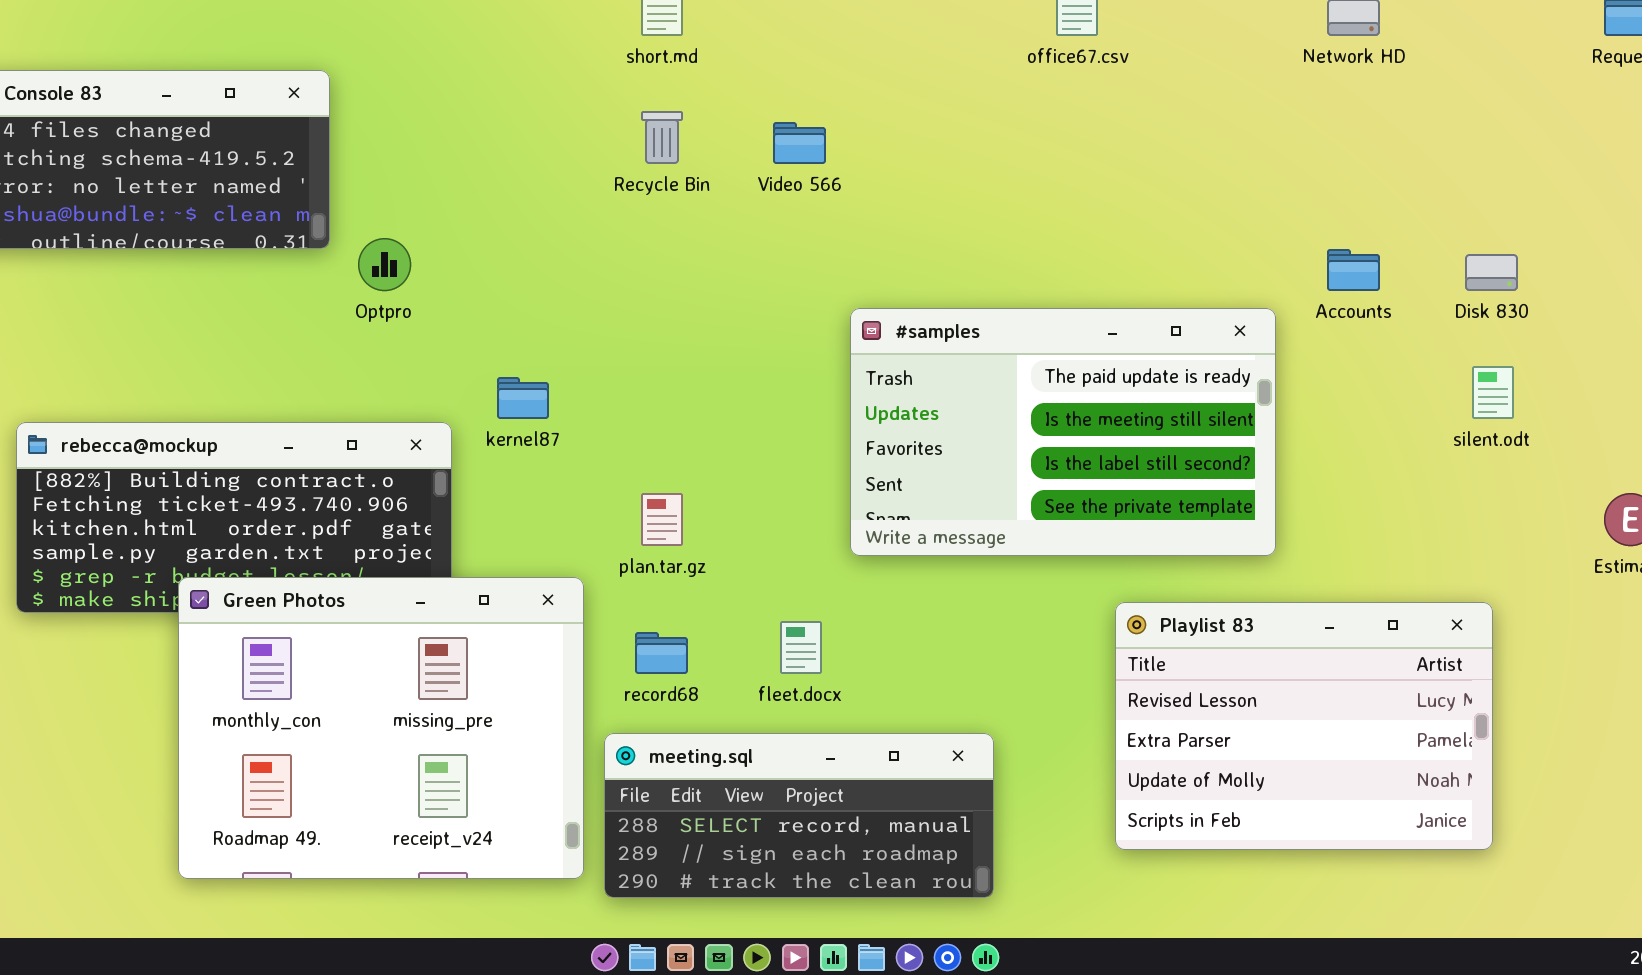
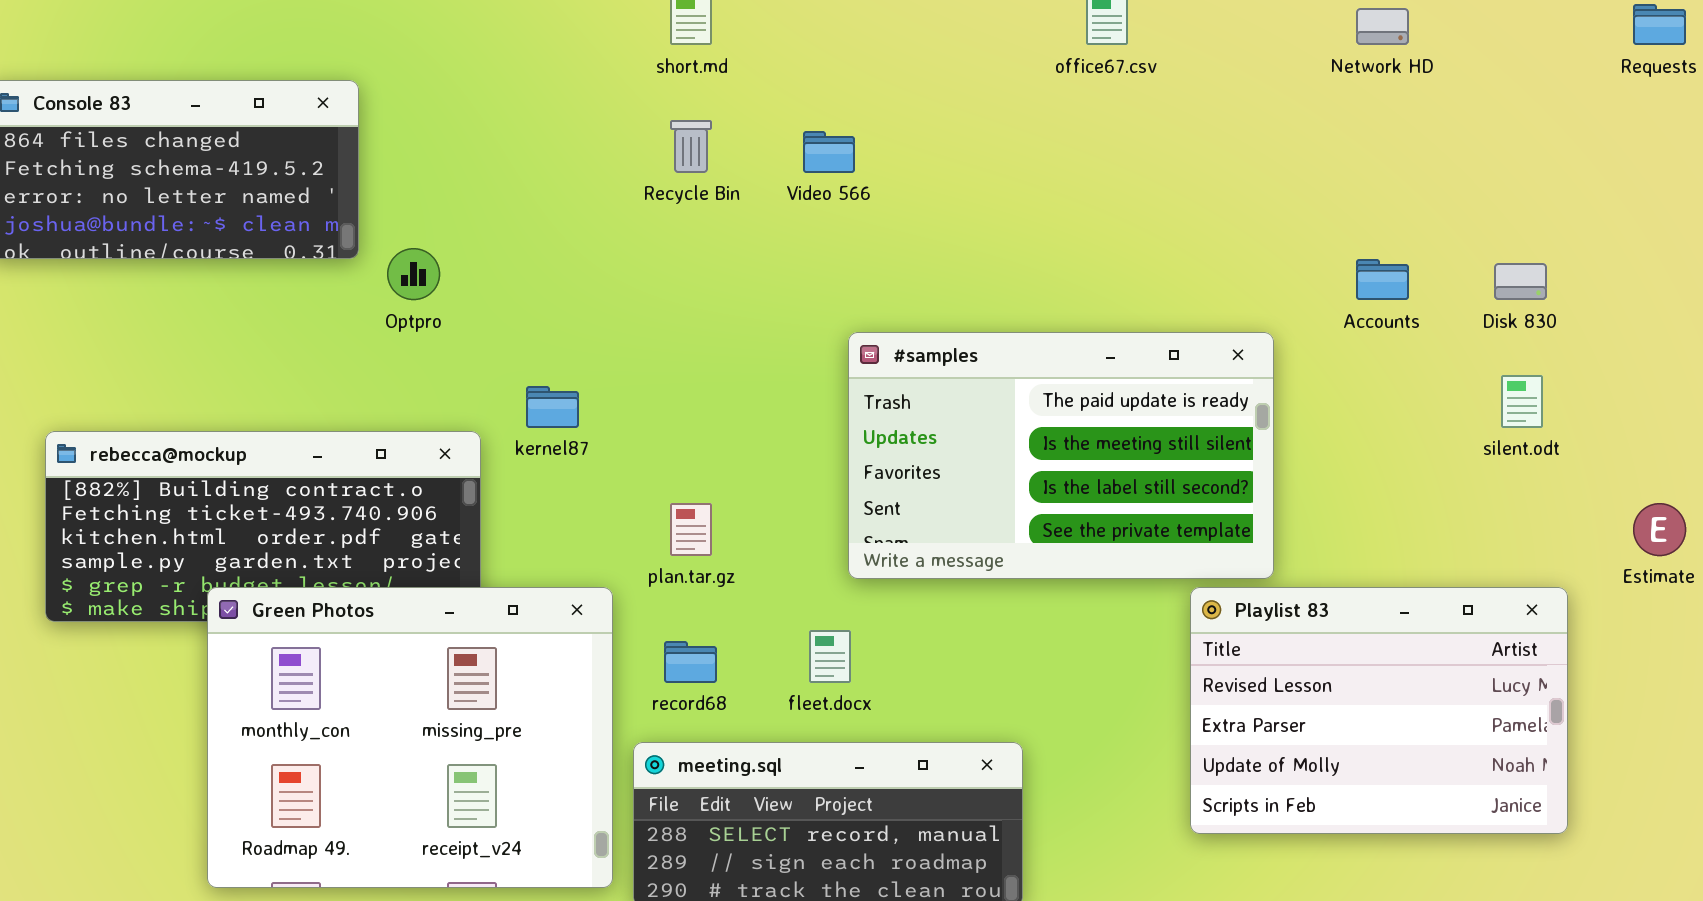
#samples: [850,308,1276,556] -> [848,332,1274,579], moved
Playlist 83: [1115,602,1493,850] -> [1190,587,1568,834], moved

